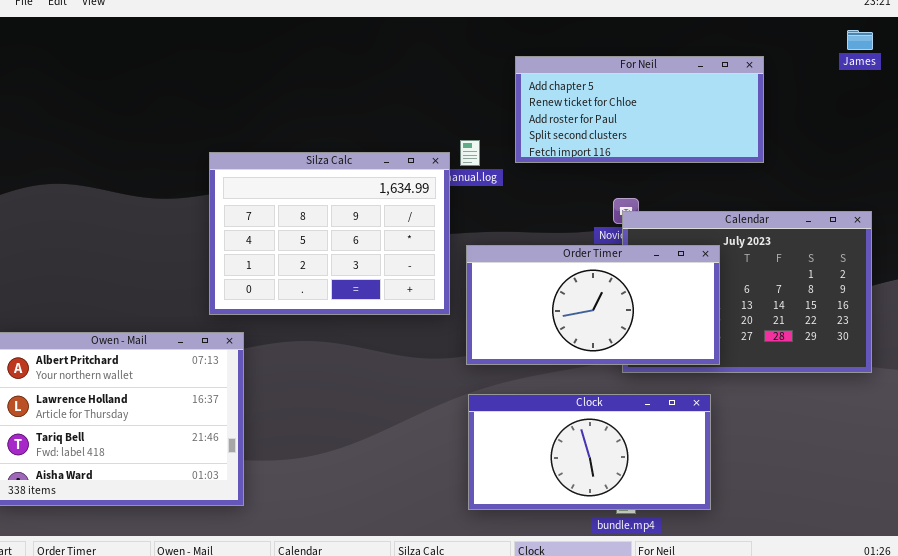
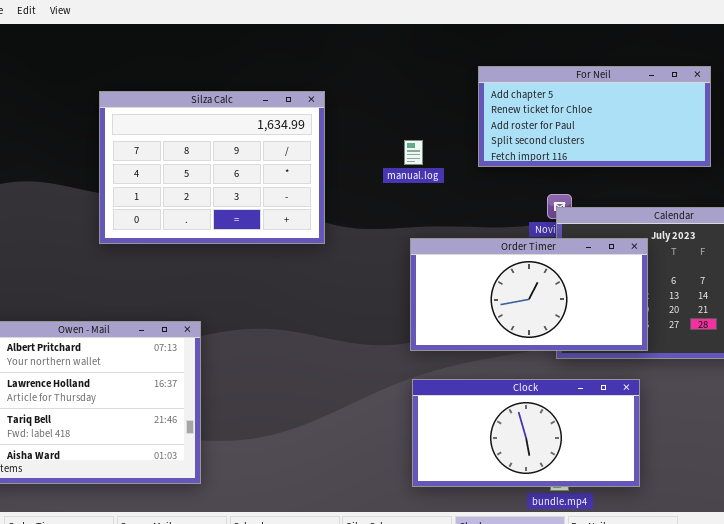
For Neil: [515,56,764,163] -> [478,66,711,167], moved
Silza Calc: [209,152,450,315] -> [99,91,325,244], moved

